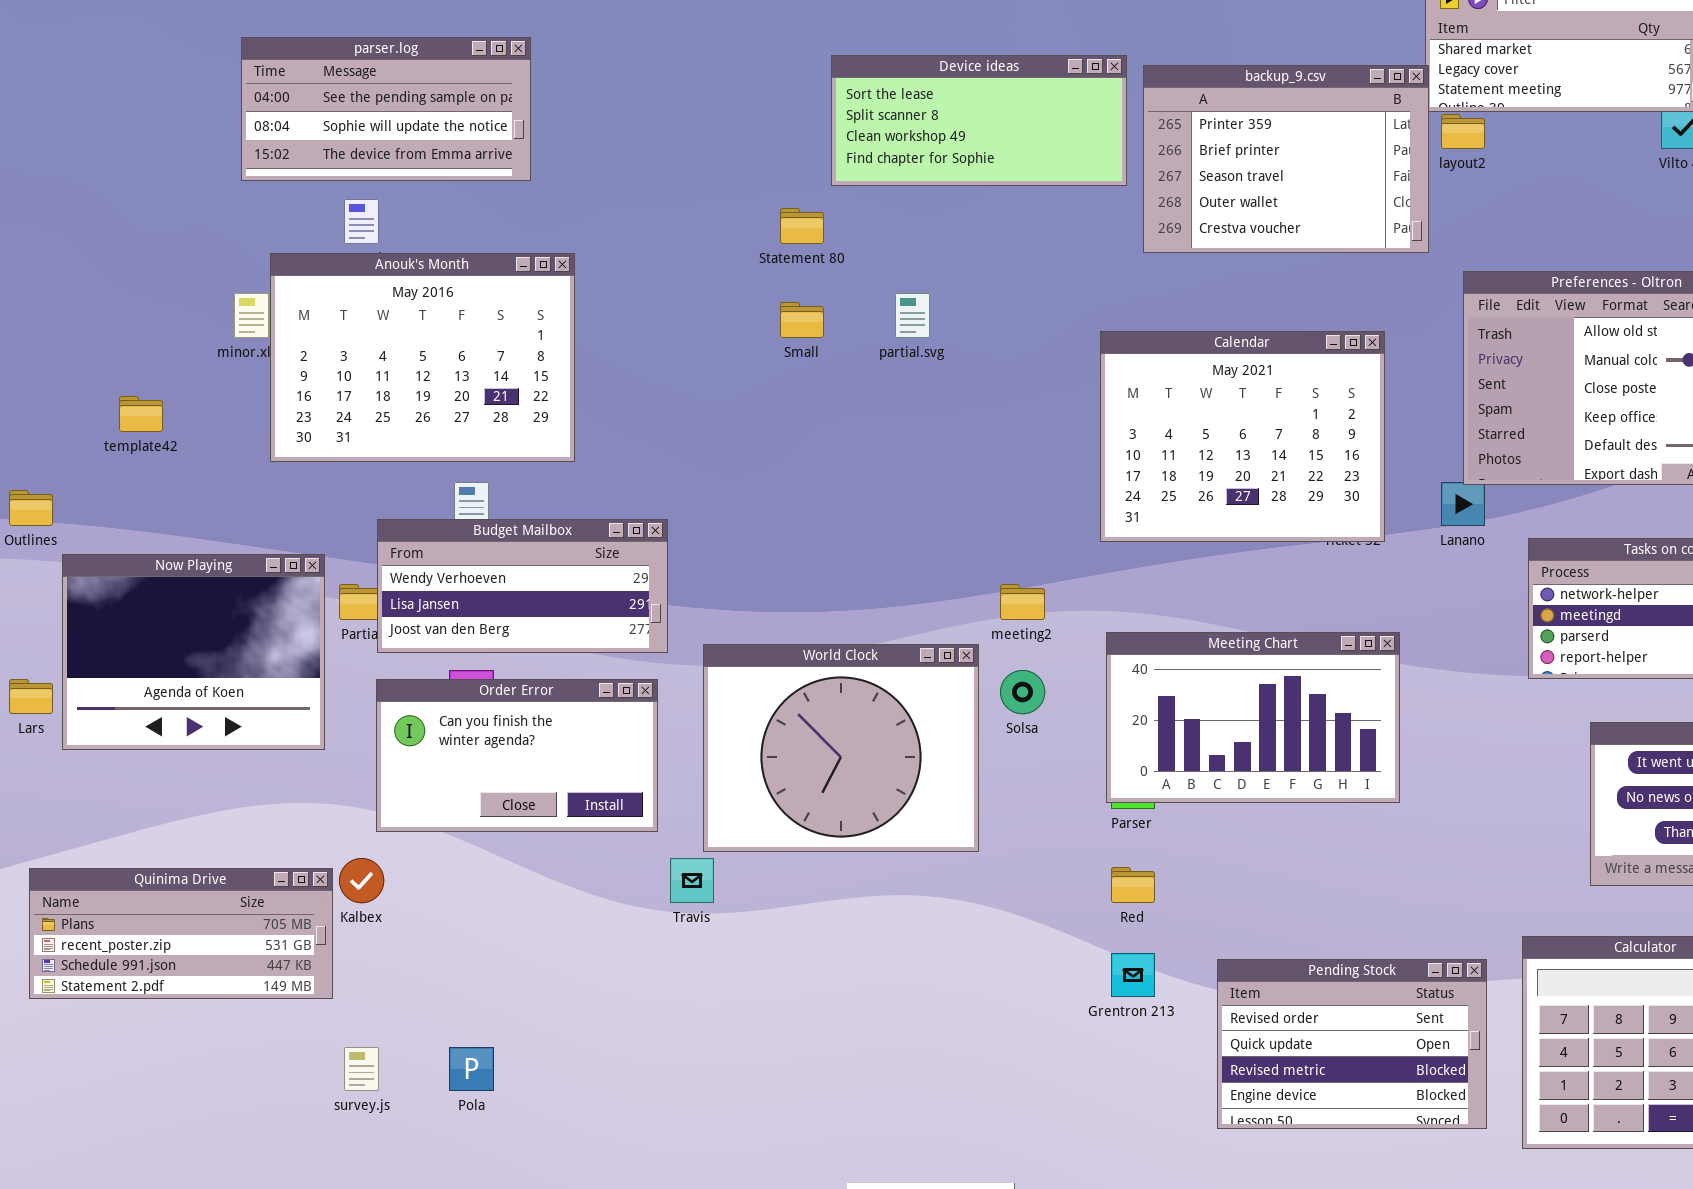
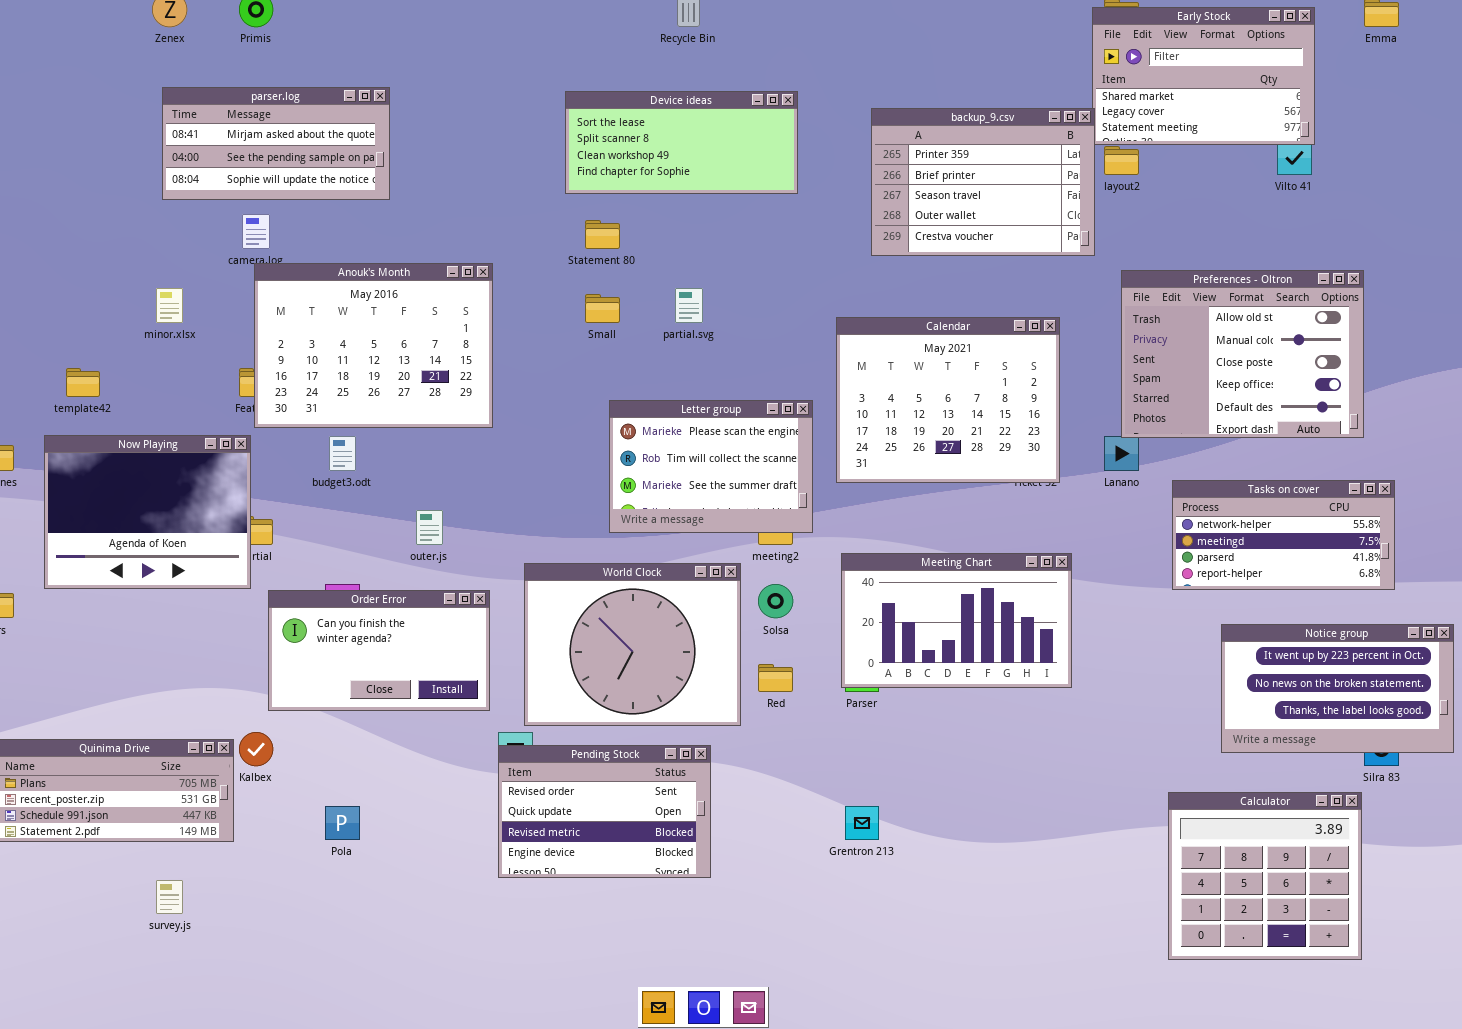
parser.log: [241,37,531,181] -> [162,87,390,200], scrolled up 1 row
Device ideas: [831,55,1127,186] -> [565,91,798,194], moved
Anouk's Month: [270,253,575,462] -> [254,263,493,428], moved
Letter group: none -> [609,400,813,533], opened
Budget Mailbox: [377,519,668,653] -> none, closed
Now Playing: [62,554,325,750] -> [44,435,251,589], moved
Red: [1111,867,1155,903] -> [758,664,793,692], moved
Pending Stock: [1217,959,1487,1129] -> [498,745,711,878], moved
survey.js: [344,1047,379,1091] -> [156,880,183,914], moved
Pola: [449,1047,494,1091] -> [325,806,360,840], moved

